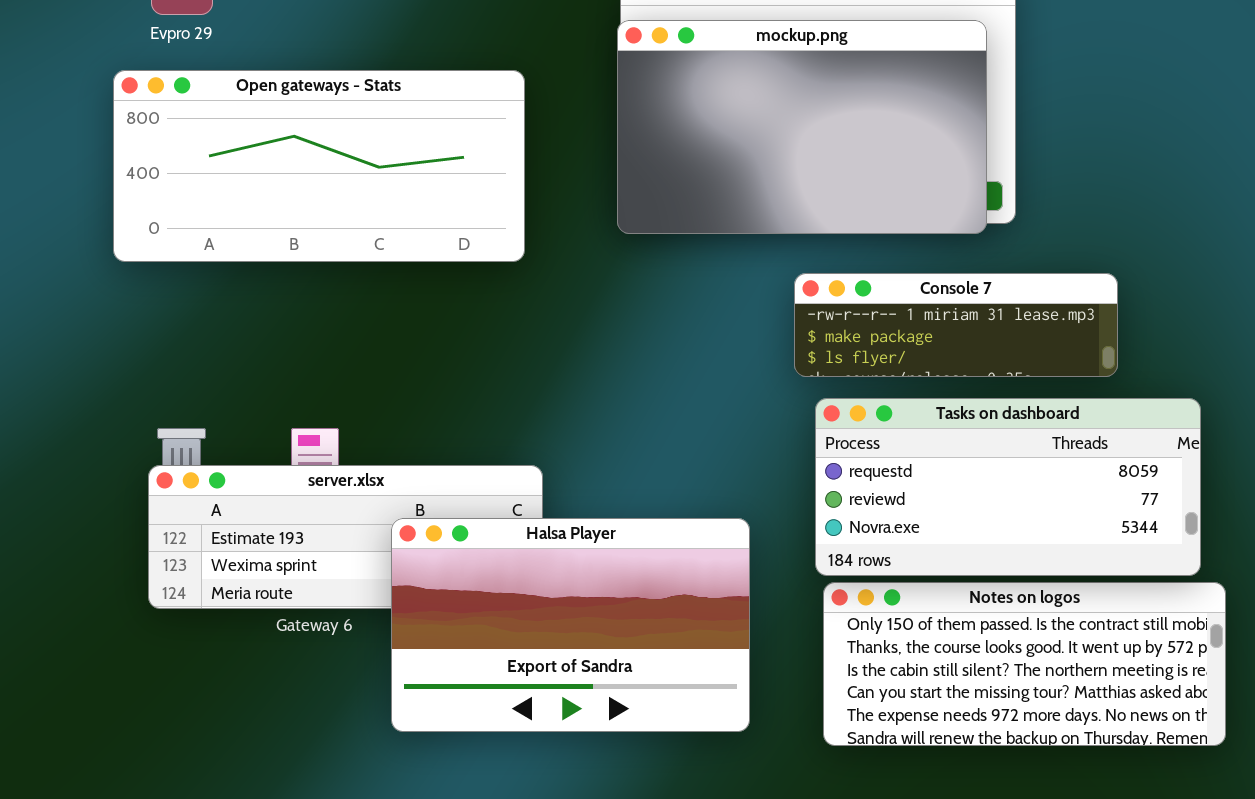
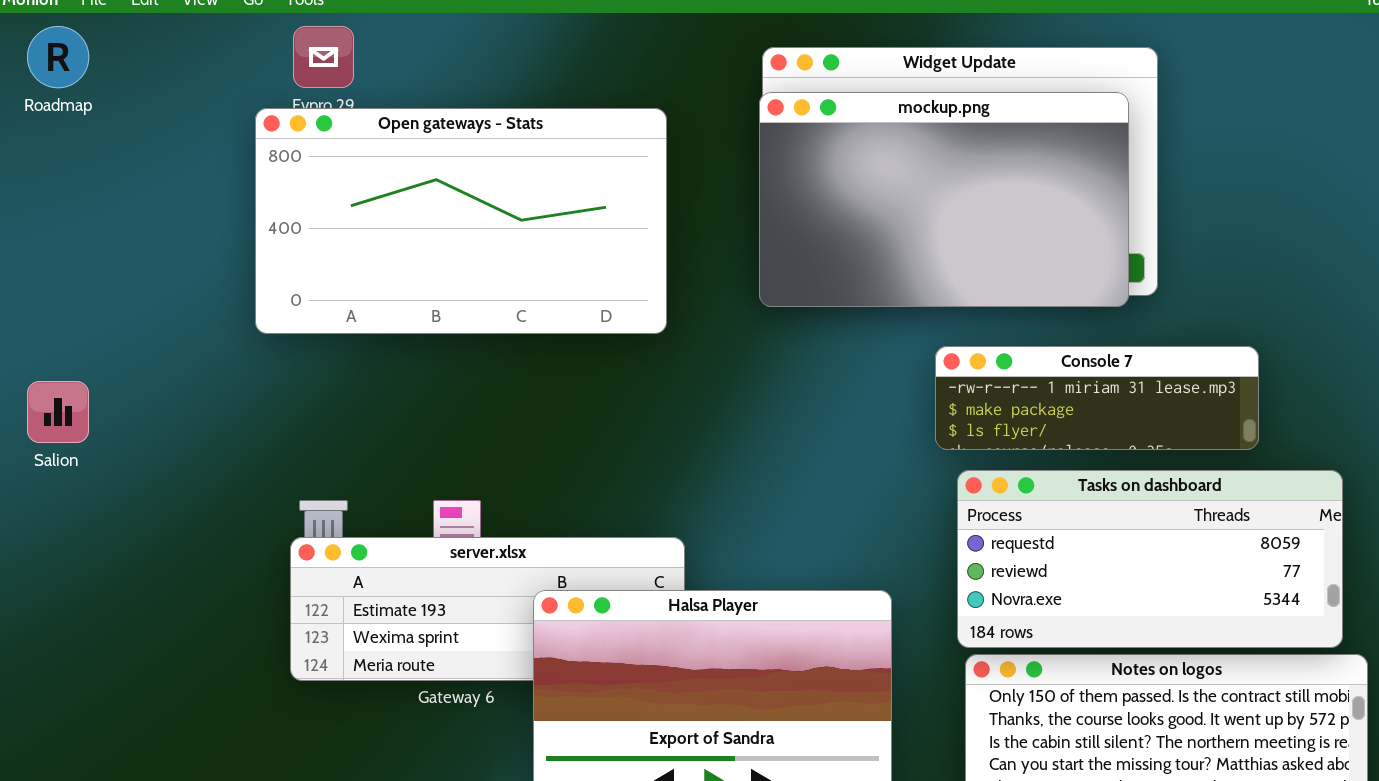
Open gateways - Stats: [113,70,525,262] -> [255,108,667,334], resized

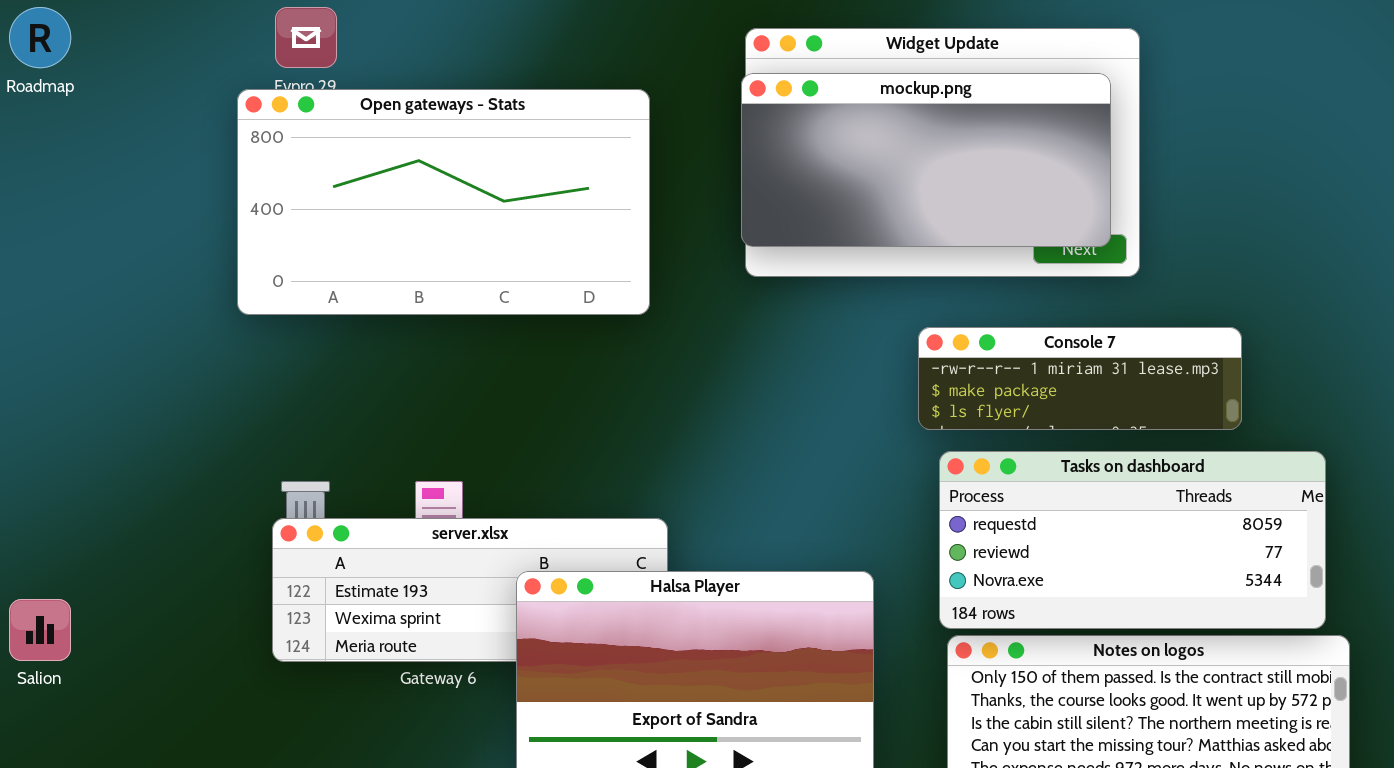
mockup.png: [759,92,1129,307] -> [741,73,1111,247], resized
Salion: [27,381,89,443] -> [9,599,71,661], moved

